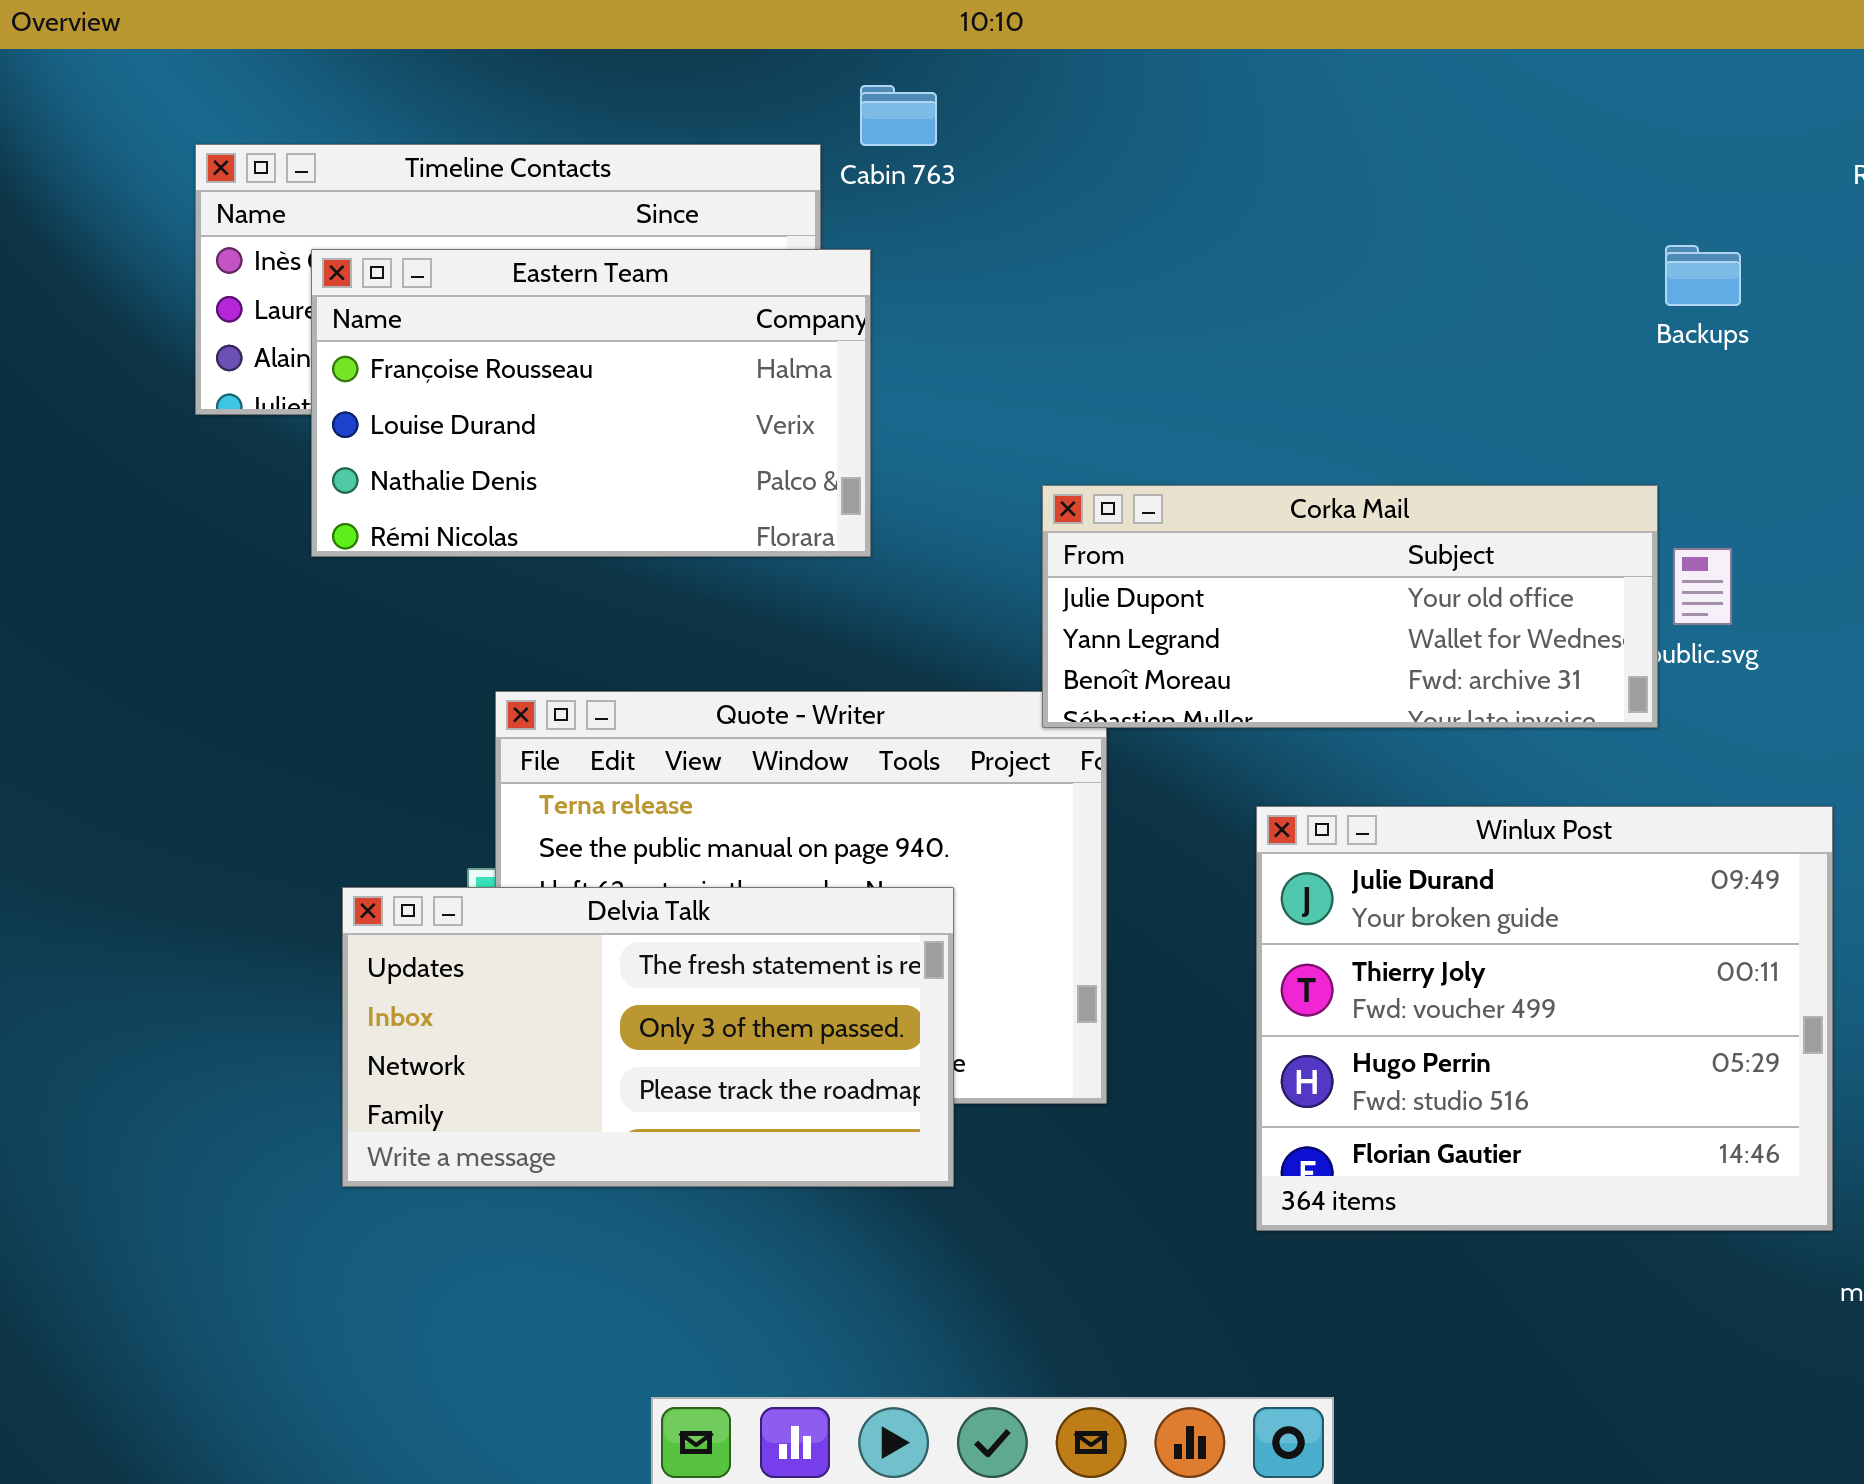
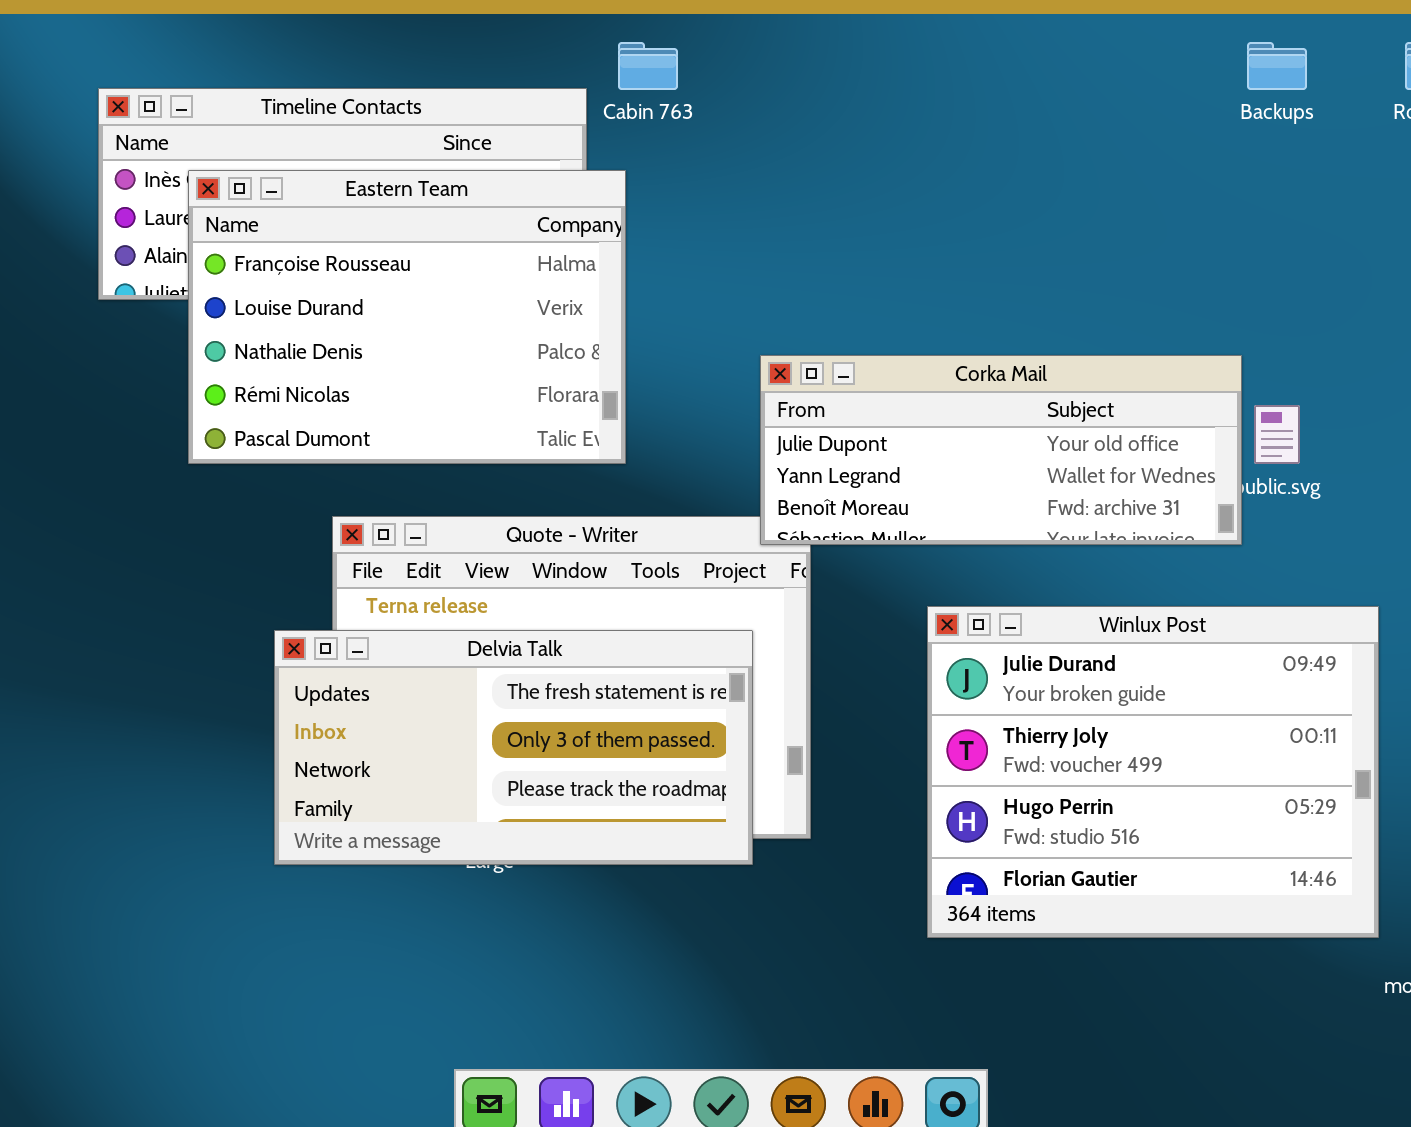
Backups: [1665,245,1741,306] -> [1247,42,1307,90], moved
Eastern Team: [311,249,871,557] -> [188,170,626,464], resized
Delvia Talk: [342,887,954,1187] -> [274,630,753,865], moved

